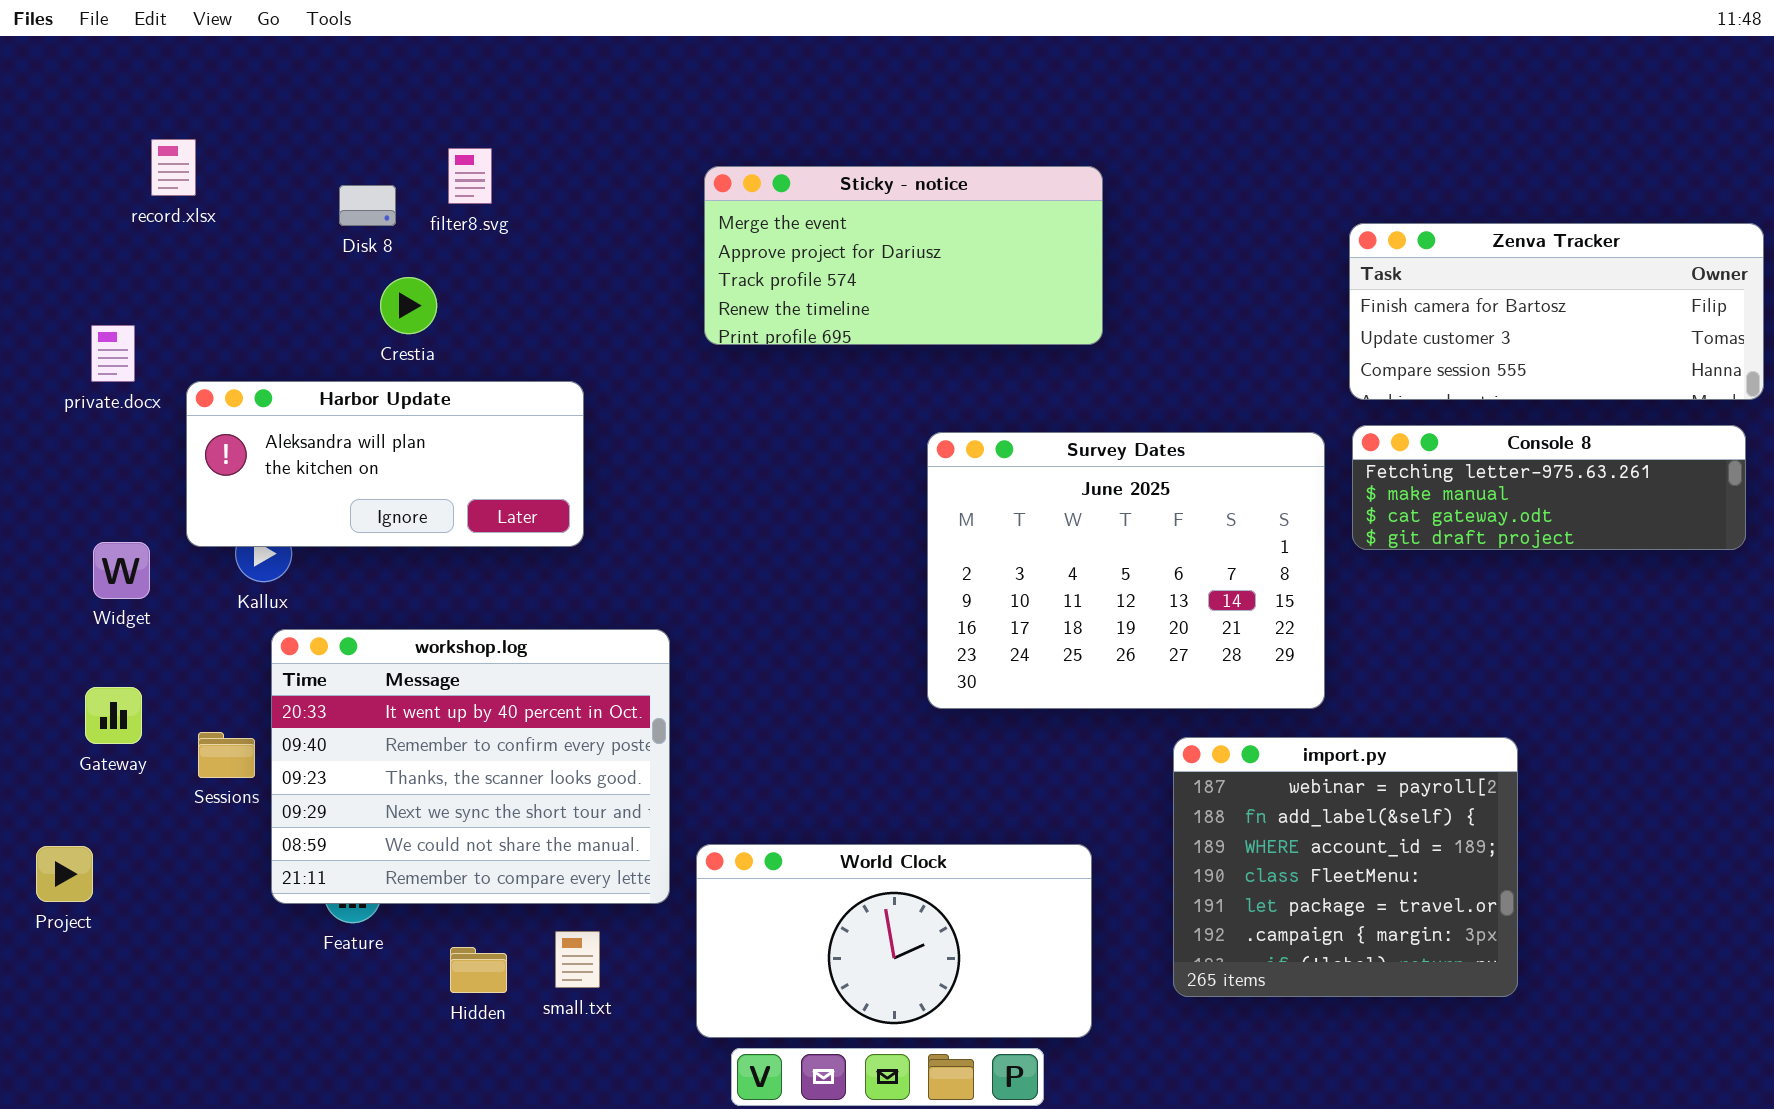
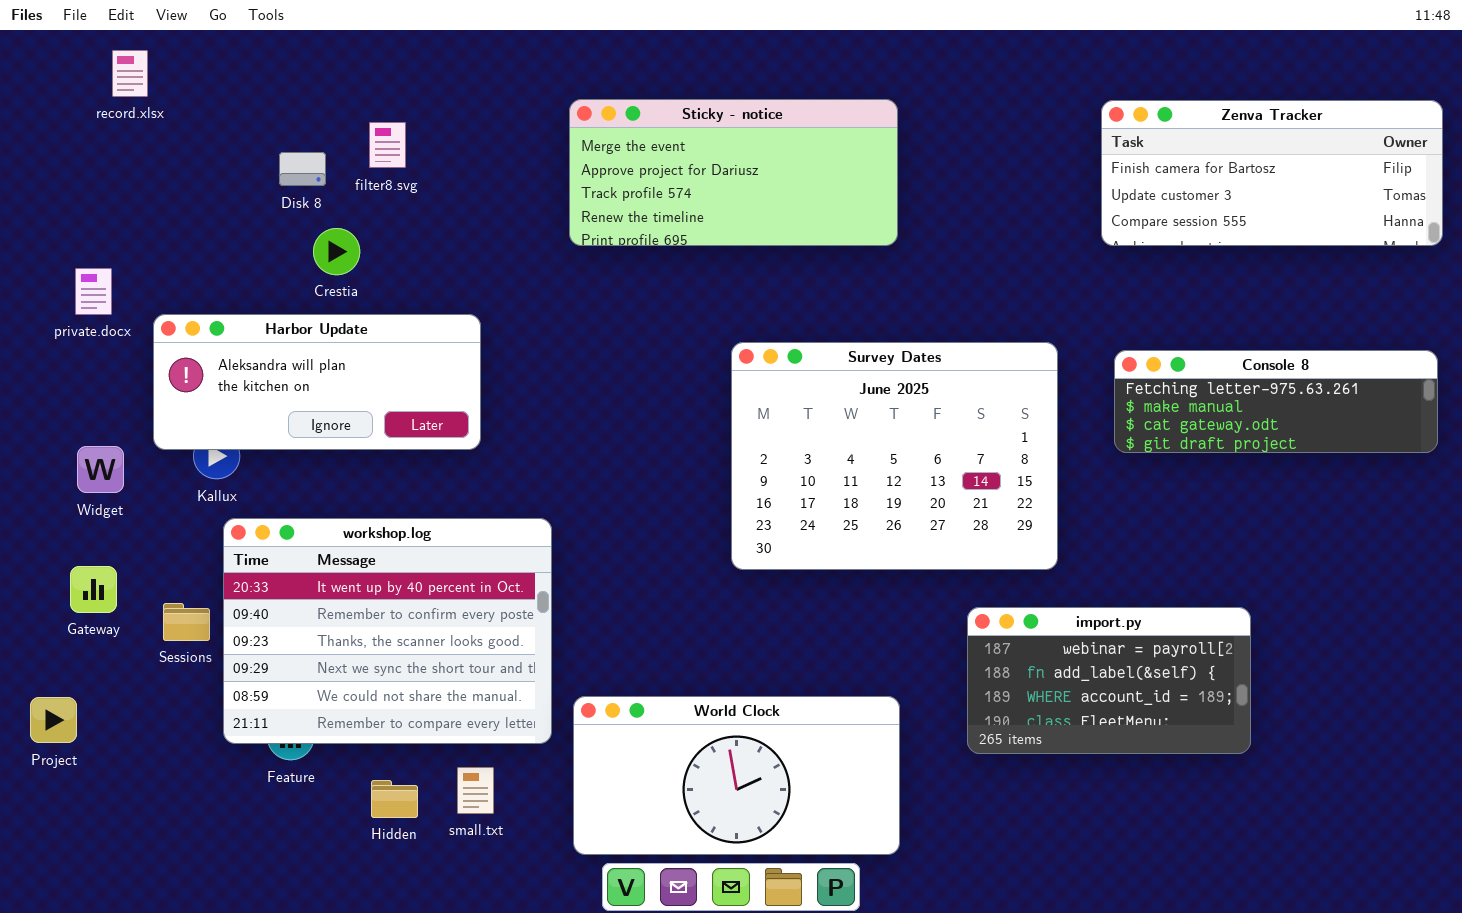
record.xlsx: [151,139,196,196] -> [112,50,148,97], moved
Sticky - notice: [704,166,1103,345] -> [569,99,898,246], moved
Zenva Tracker: [1349,223,1764,400] -> [1101,100,1443,246], moved
Survey Dates: [927,432,1325,709] -> [731,342,1058,570], moved
import.py: [1173,737,1518,997] -> [967,607,1251,754], resized

